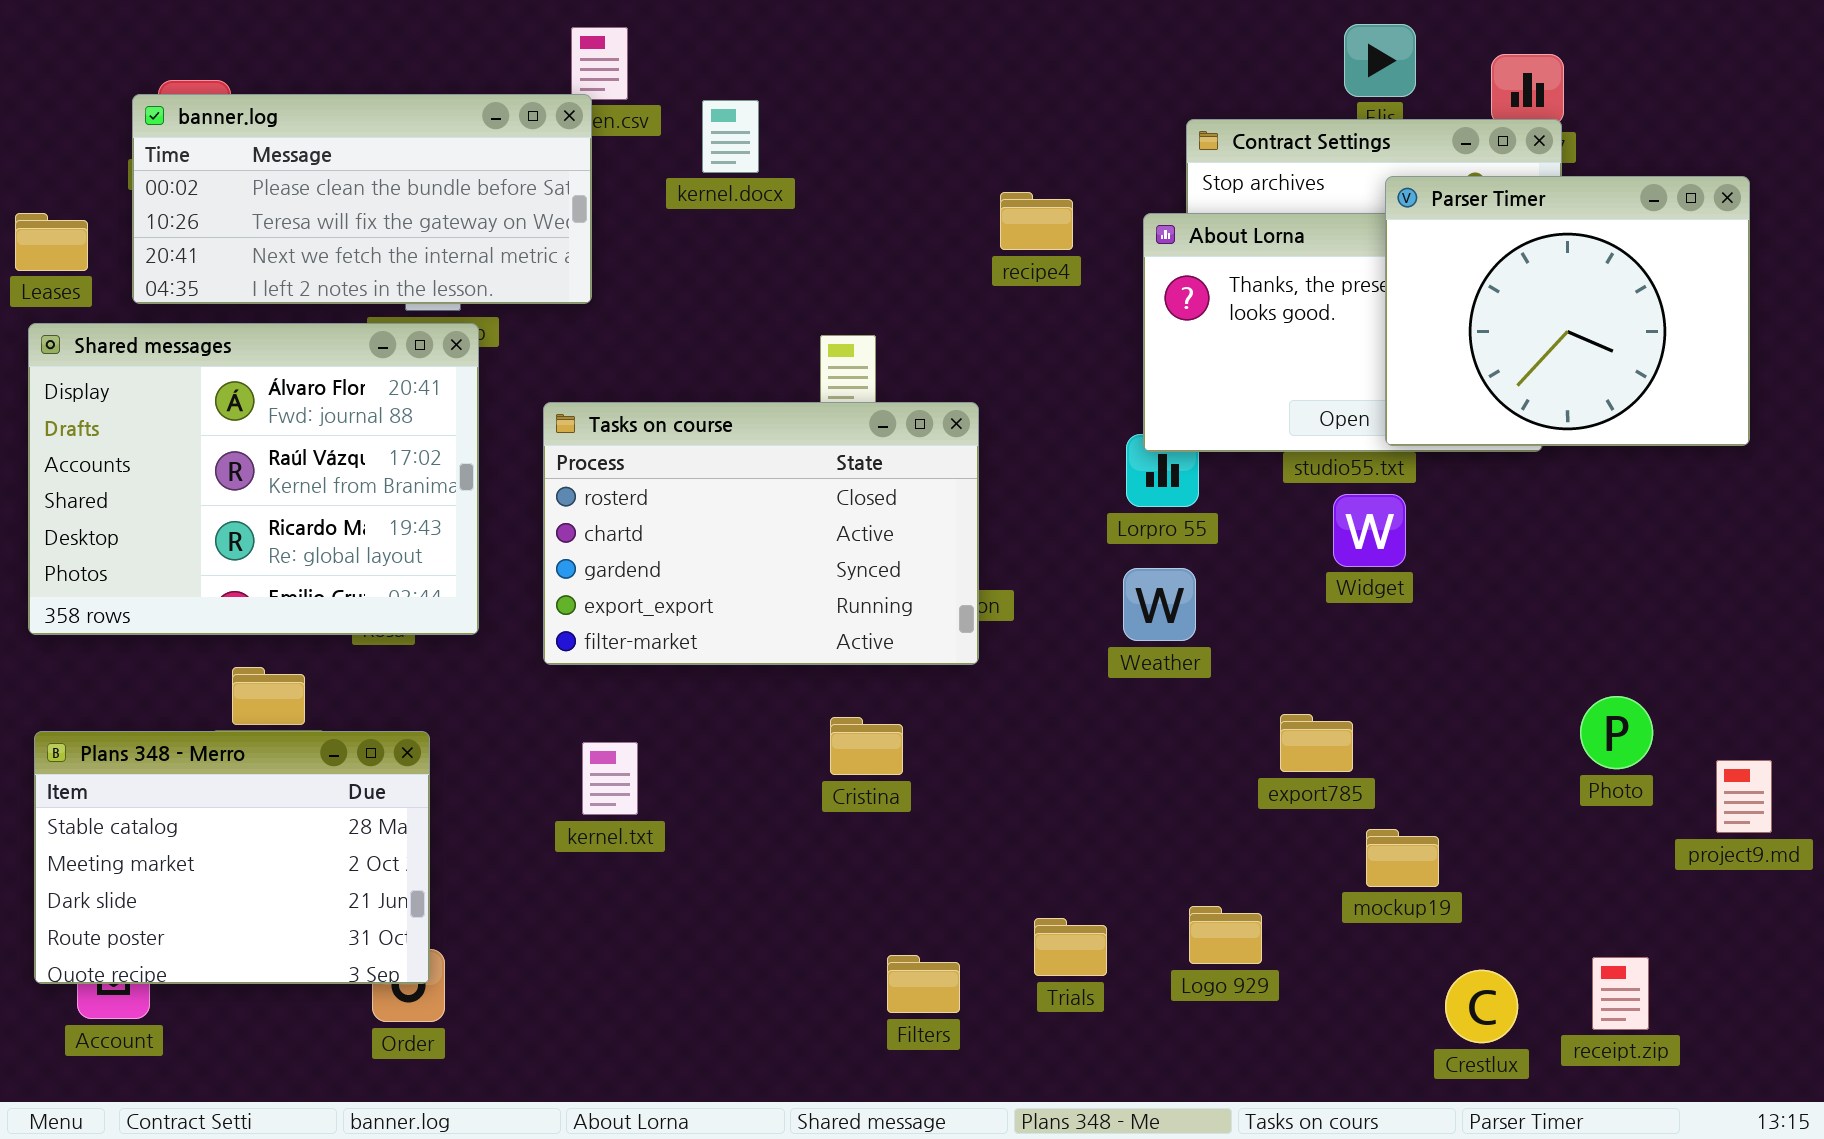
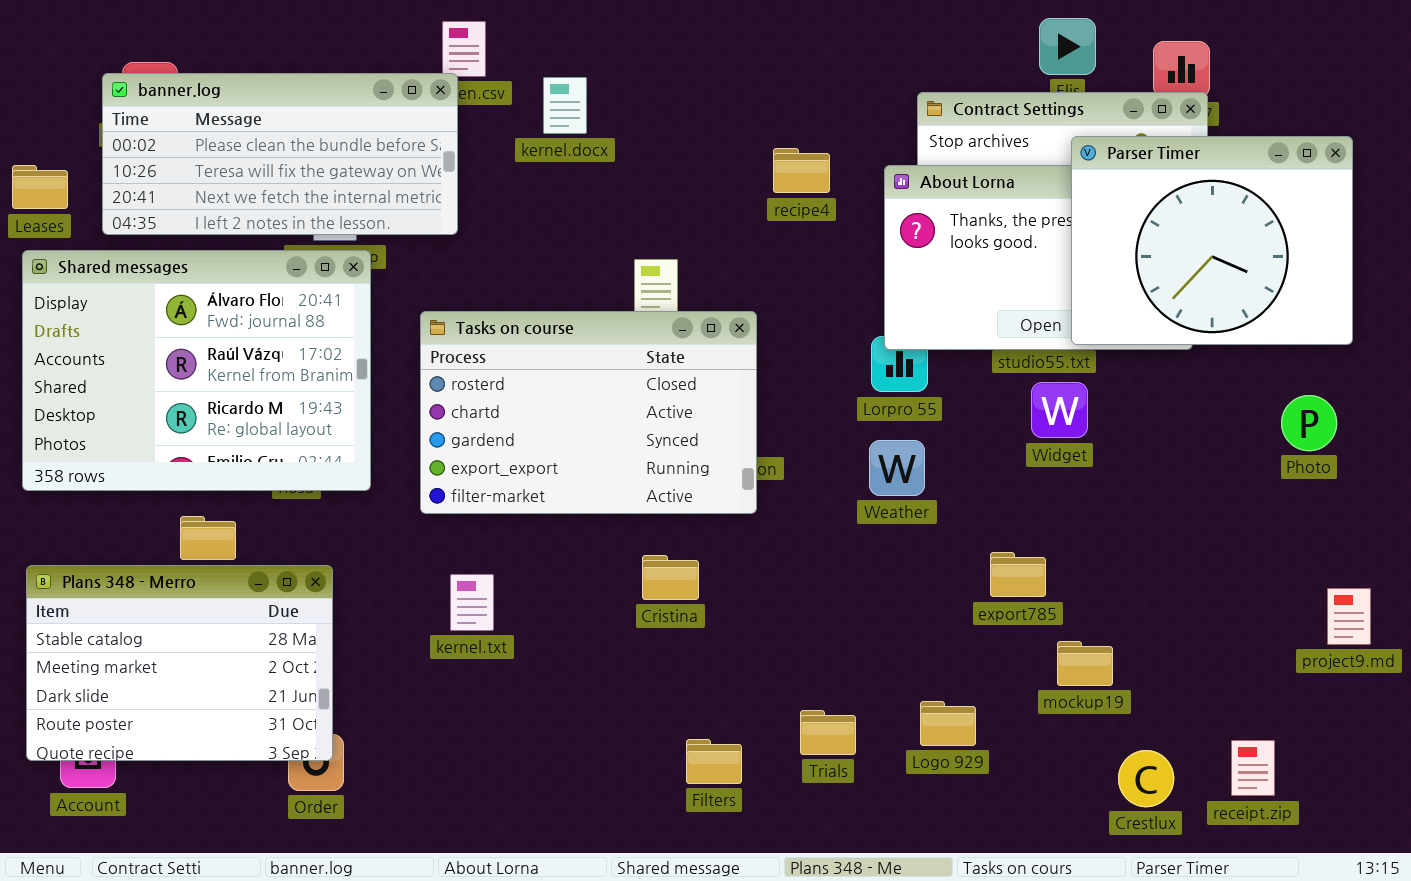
Photo: [1580,696,1653,769] -> [1281,395,1337,451], moved

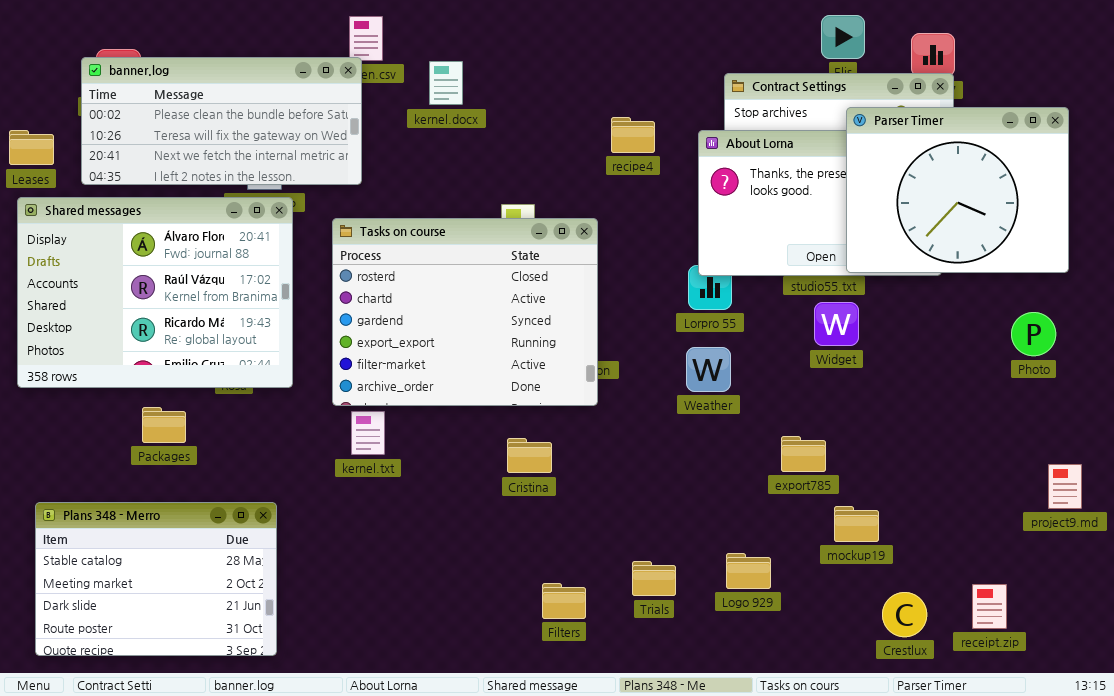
Tasks on course: [420,311,757,514] -> [332,218,598,406], resized
Plans 348 - Merro: [26,565,333,761] -> [35,502,277,656], moved
kernel.txt: [450,574,494,631] -> [351,411,385,455], moved

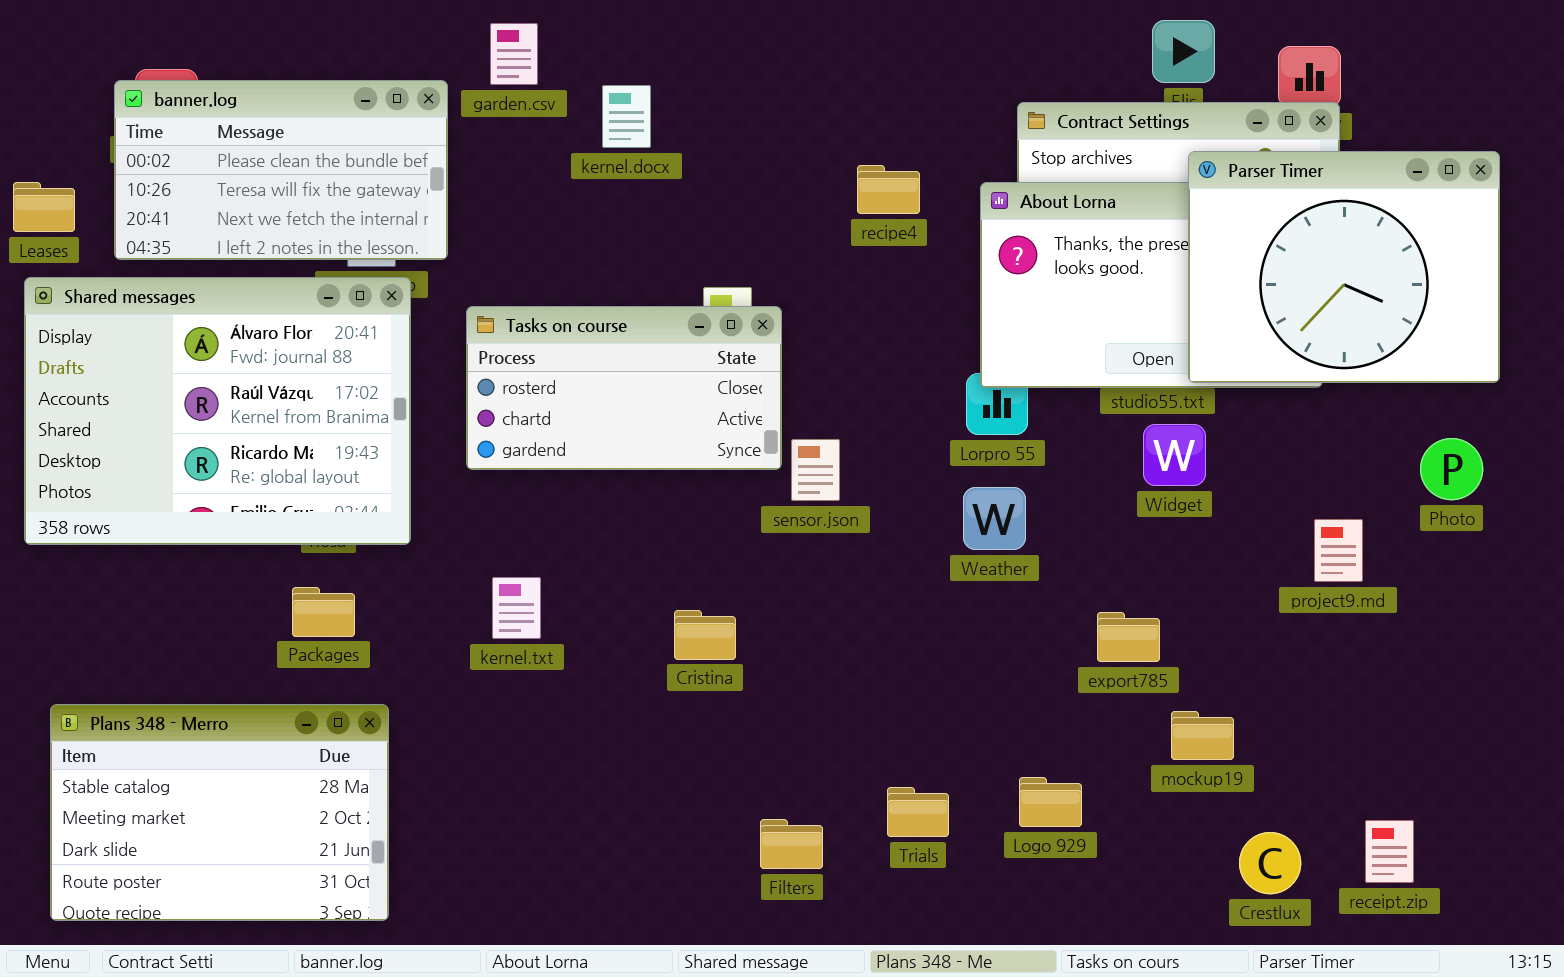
banner.log: [81,57,362,185] -> [114,80,448,260], resized
Tasks on course: [332,218,598,406] -> [466,306,782,470], resized
Packages: [142,407,186,443] -> [292,587,355,637], moved
Cristina: [507,438,552,473] -> [674,610,736,660], moved
project9.md: [1048,464,1082,509] -> [1314,519,1363,582], moved

